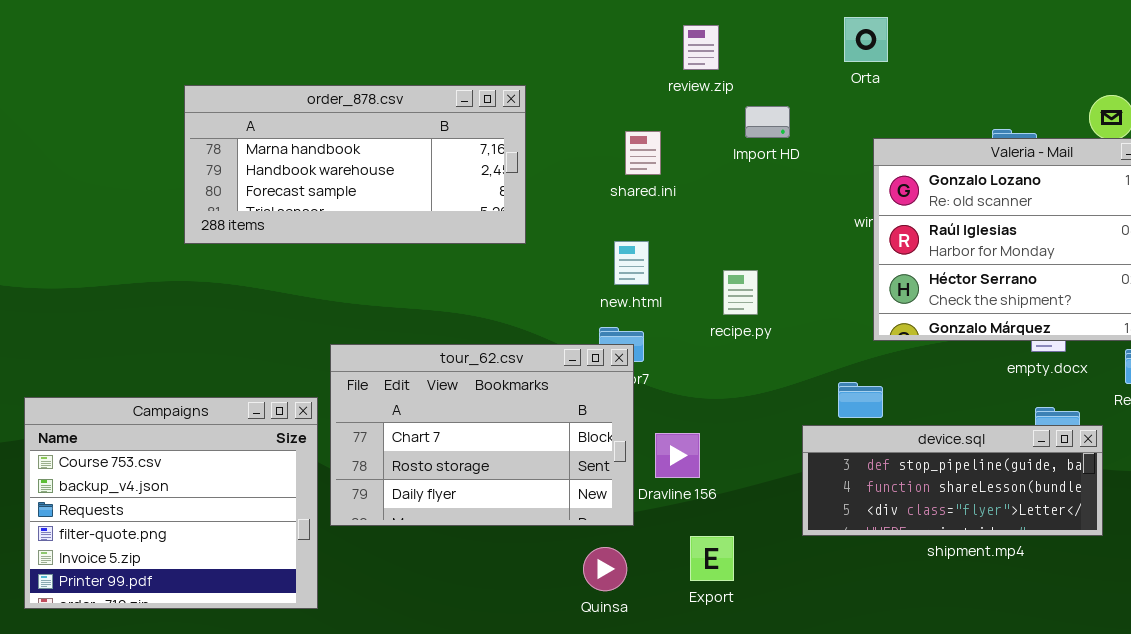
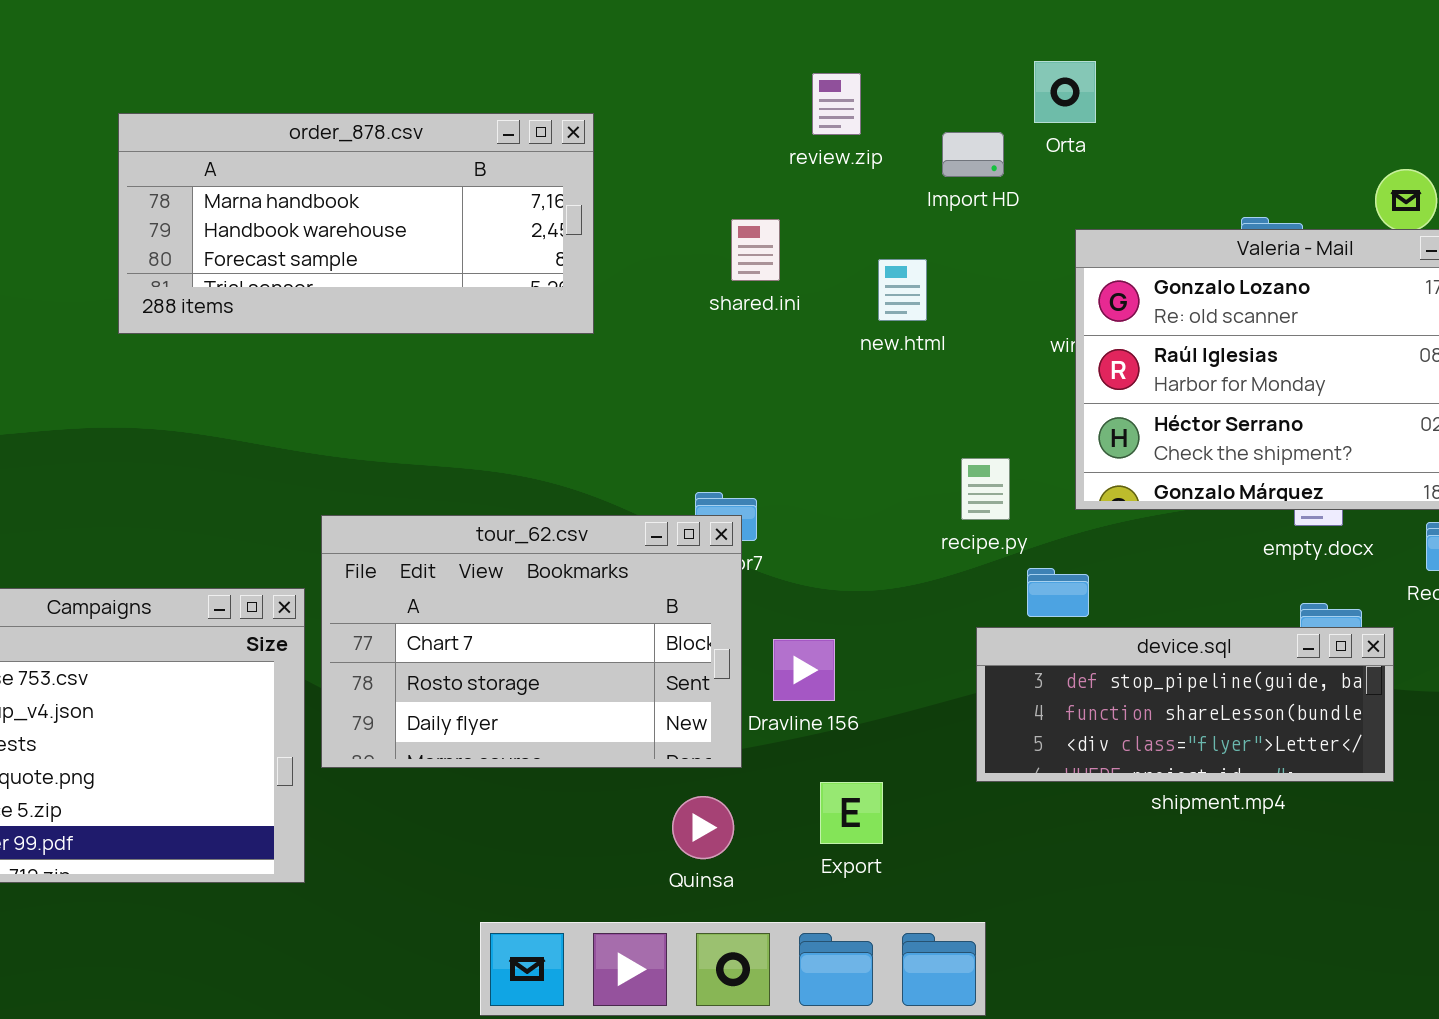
order_878.csv: [184,85,526,244] -> [118,113,594,334], moved
Import HD: [745,106,790,138] -> [942,132,1004,177], moved
new.html: [614,241,649,285] -> [878,259,927,321], moved
recipe.py: [723,270,758,315] -> [961,458,1010,520], moved

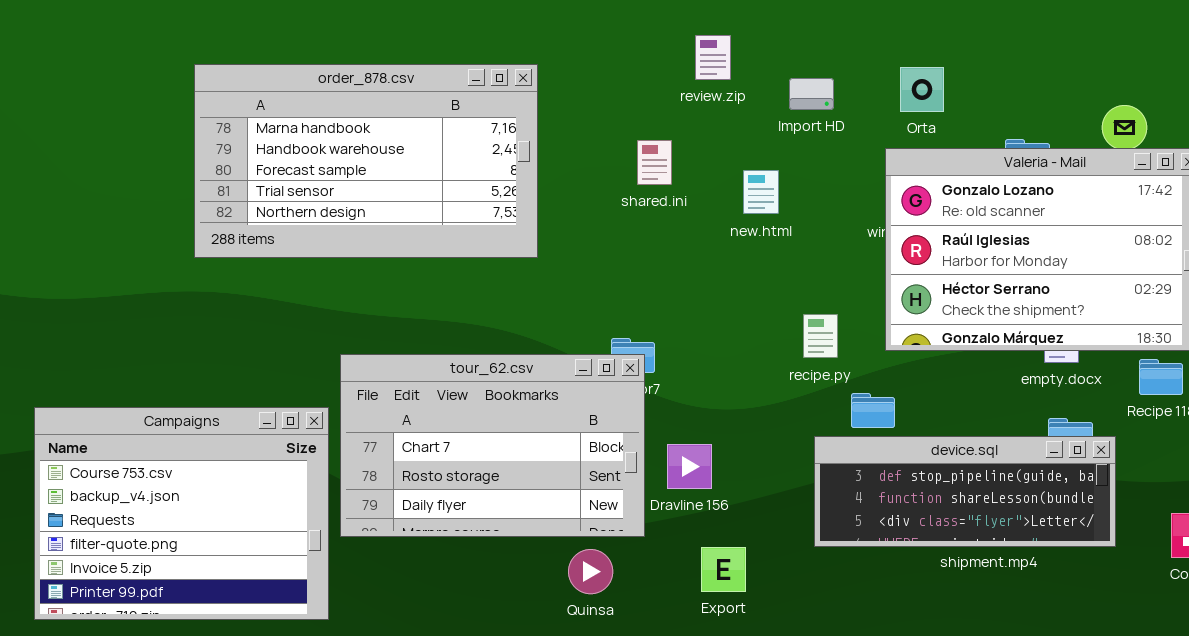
Orta: [1034,61,1096,123] -> [900,67,944,112], moved
order_878.csv: [118,113,594,334] -> [194,64,538,258], resized
Quinsa: [672,796,734,859] -> [568,549,613,594], moved

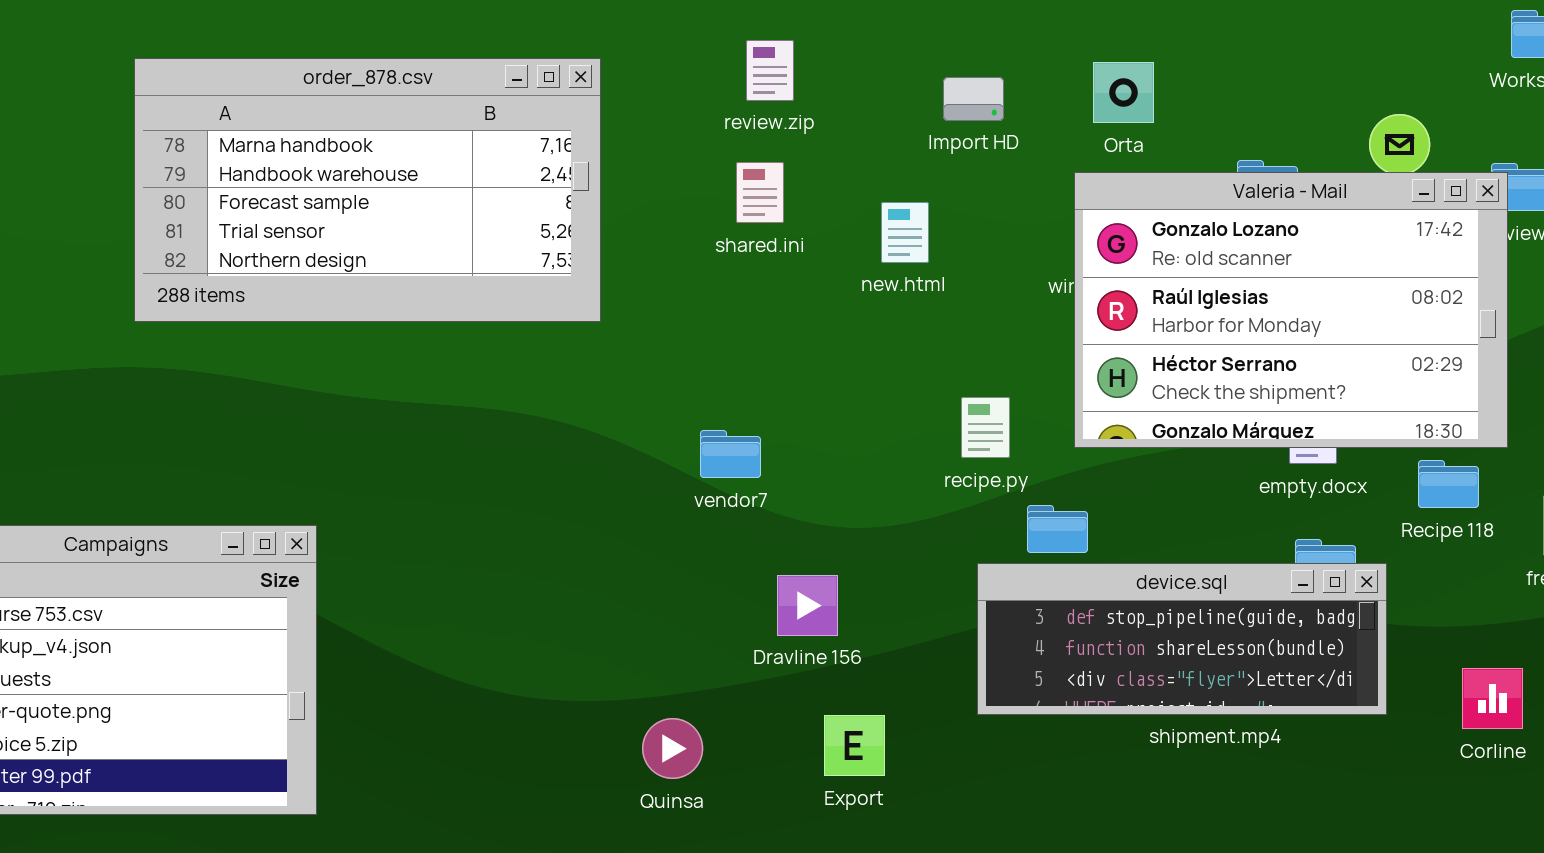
review.zip: [695,35,731,80] -> [746,40,794,101], moved
tour_62.csv: [340,354,645,537] -> none, closed

